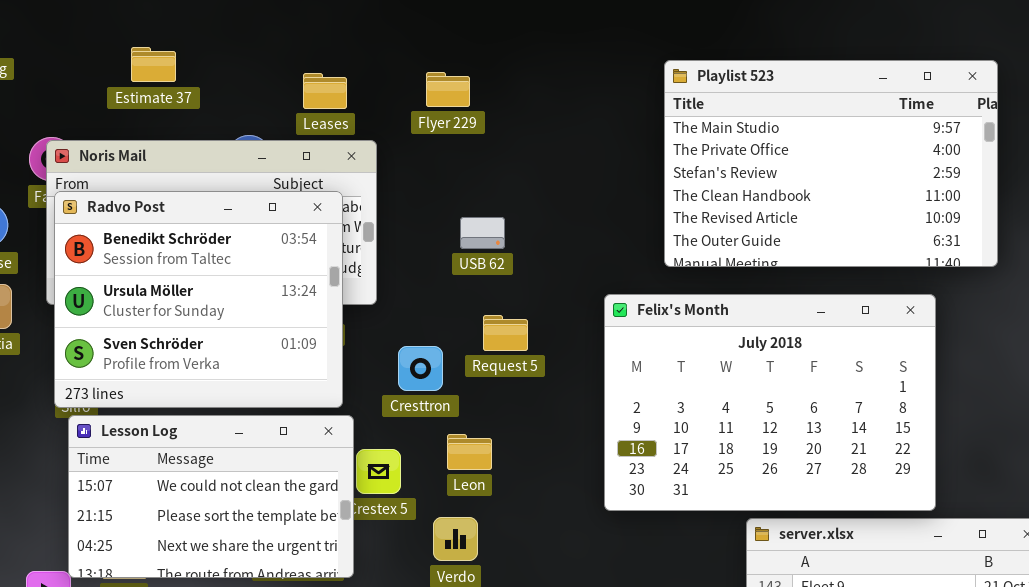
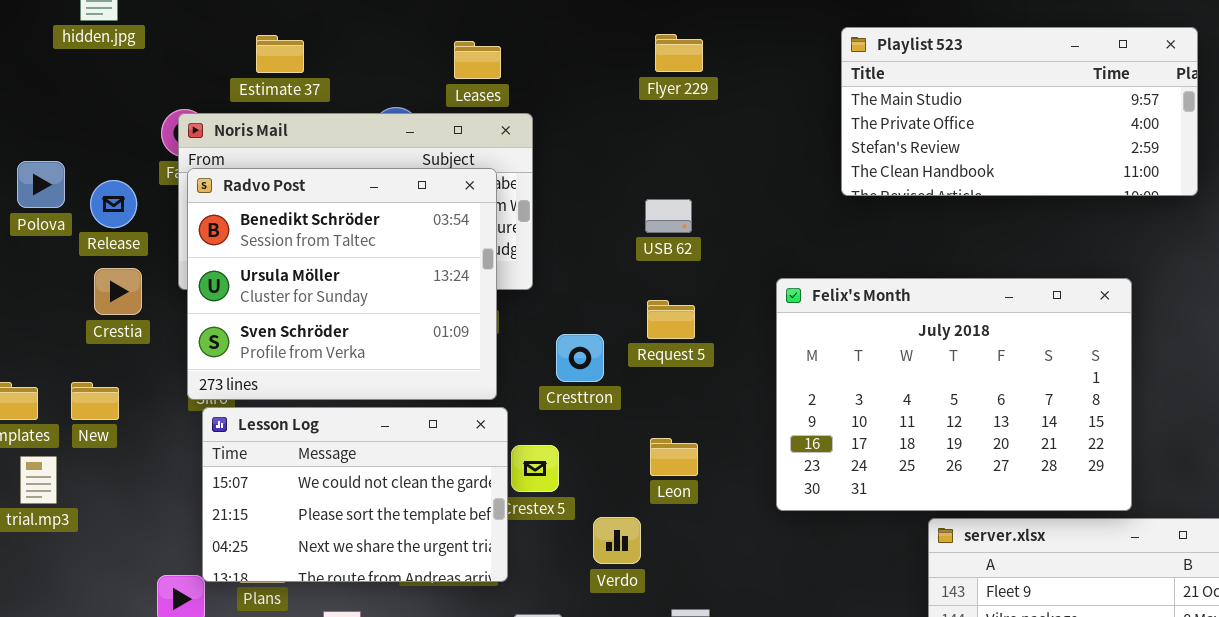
Estimate 37: [131,47,176,82] -> [256,35,304,73], moved
Playlist 523: [664,60,998,267] -> [841,27,1198,196], resized
Flyer 229: [426,72,470,107] -> [655,34,703,72], moved
USB 62: [460,217,505,249] -> [645,199,692,233], moved
Leon: [447,434,492,470] -> [650,438,698,476], moved

